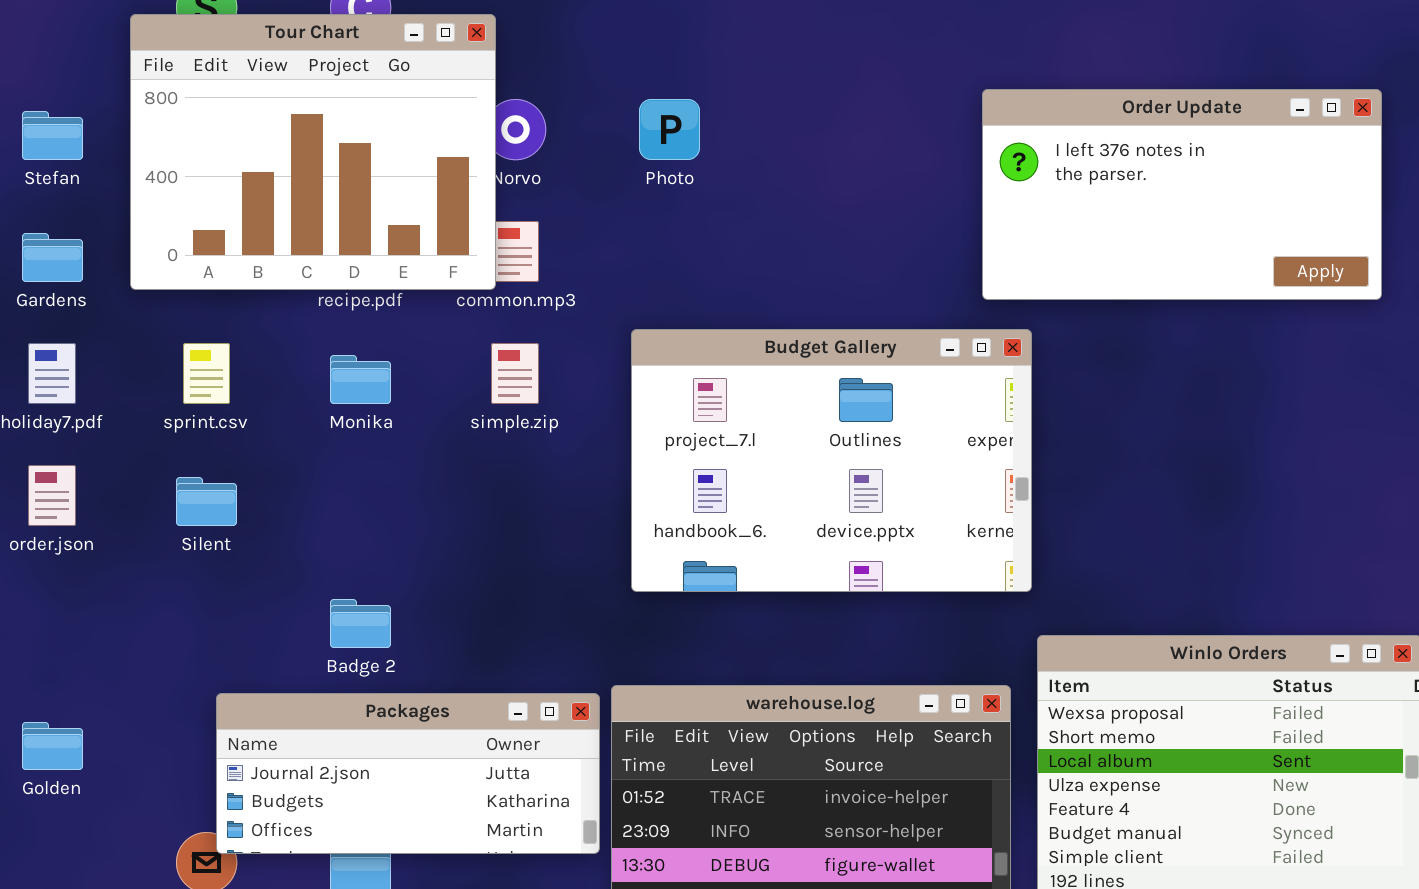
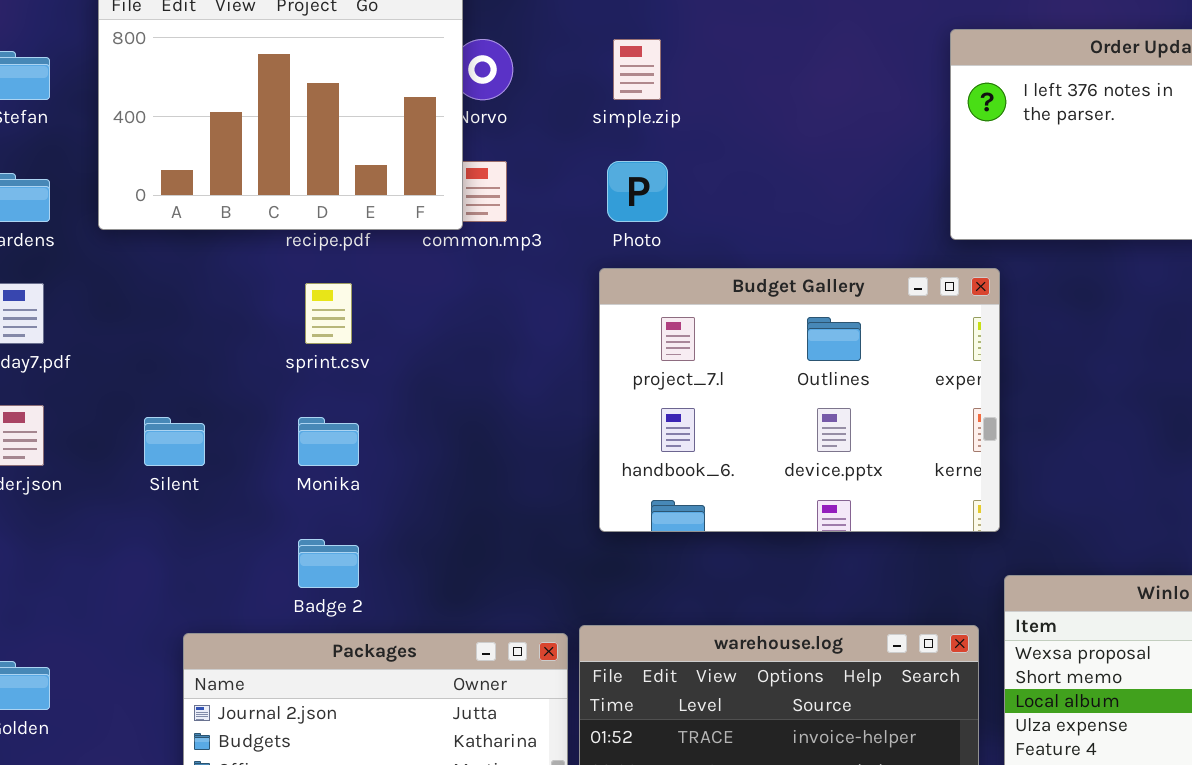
Photo: [639,99,700,160] -> [607,161,668,222], moved
sprint.csv: [183,343,230,404] -> [305,283,352,344], moved
simple.zip: [491,343,539,404] -> [613,39,661,100], moved
Monika: [330,355,391,404] -> [298,417,359,466], moved

